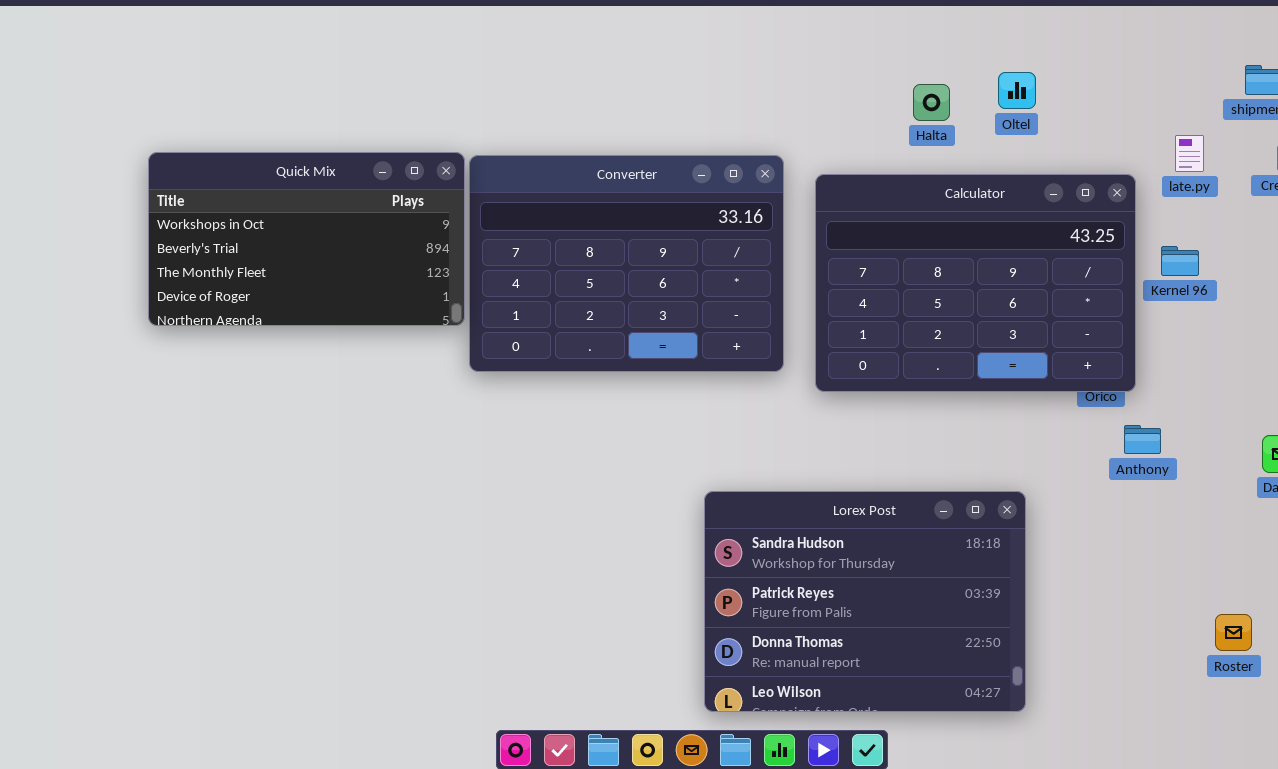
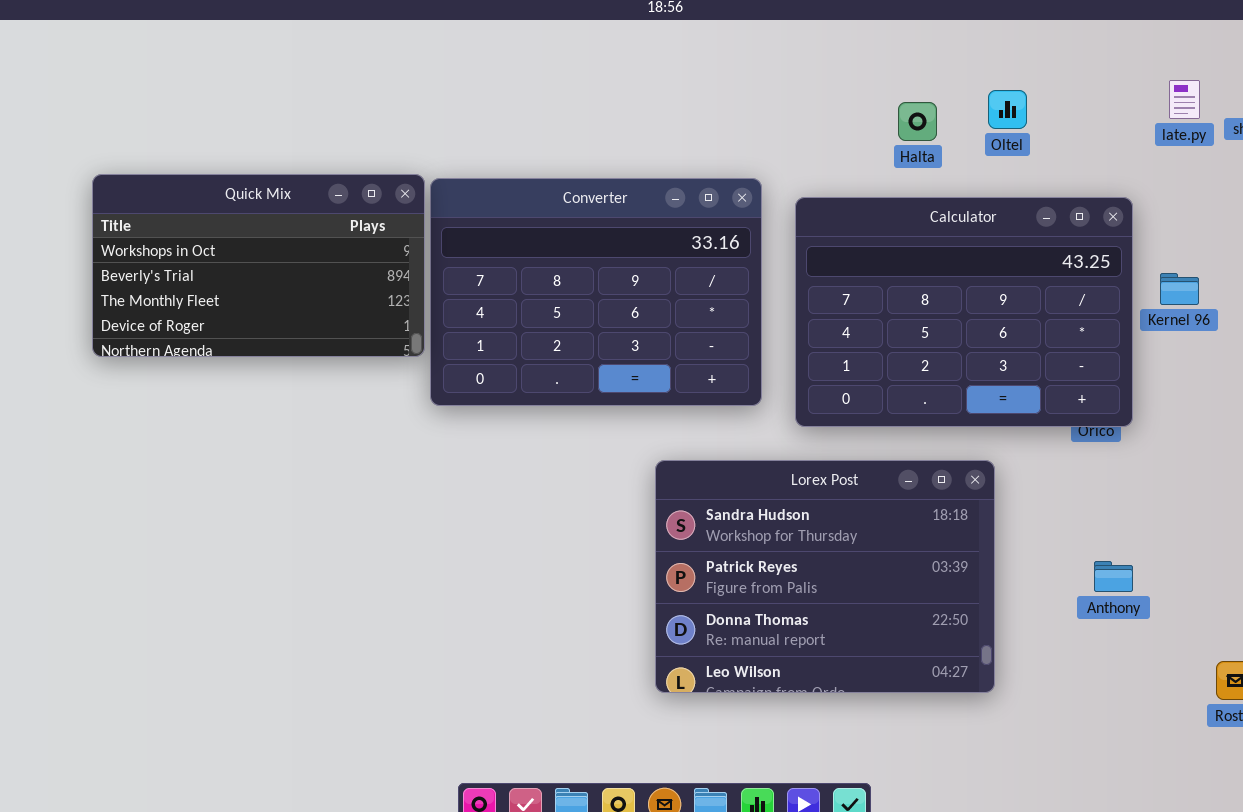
late.py: [1175,135,1204,172] -> [1169,80,1200,119], moved
Anthony: [1124,425,1161,454] -> [1094,561,1133,592], moved
Lorex Post: [704,491,1026,712] -> [655,460,995,693], moved

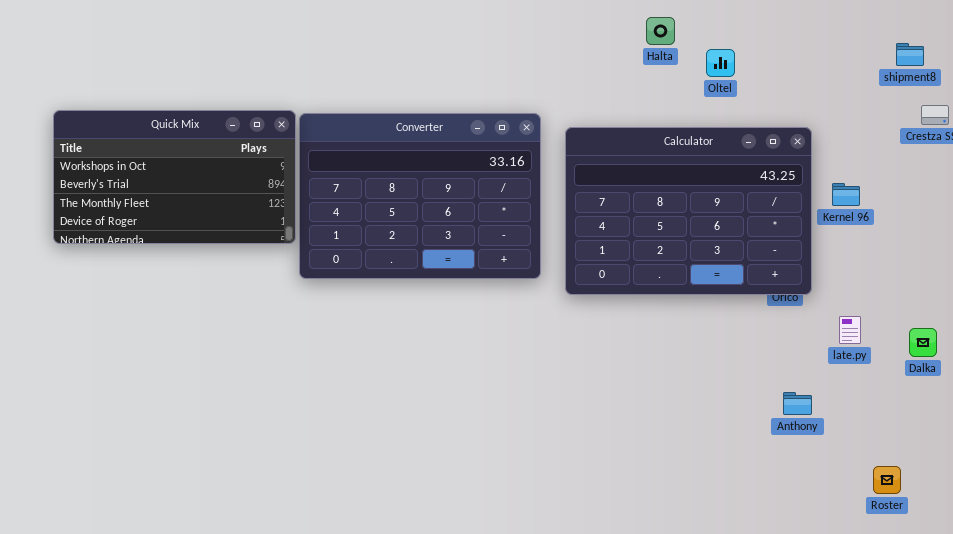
late.py: [1169,80,1200,119] -> [839,316,861,344], moved
Halta: [898,102,937,141] -> [646,17,675,45], moved
Lorex Post: [655,460,995,693] -> none, closed

